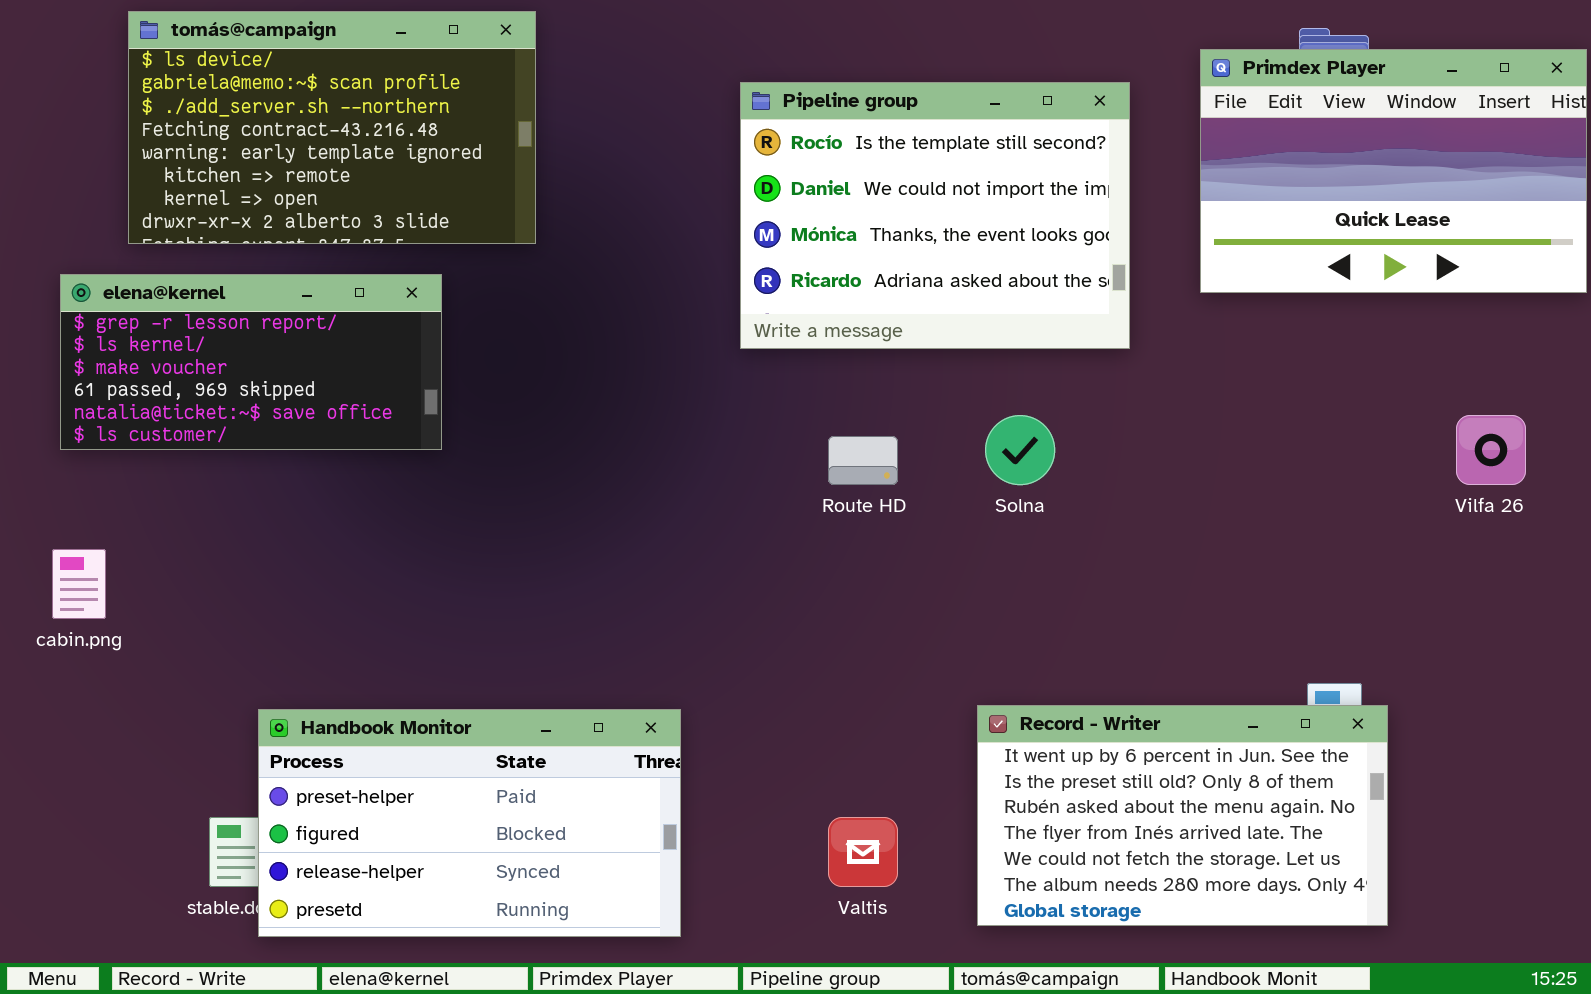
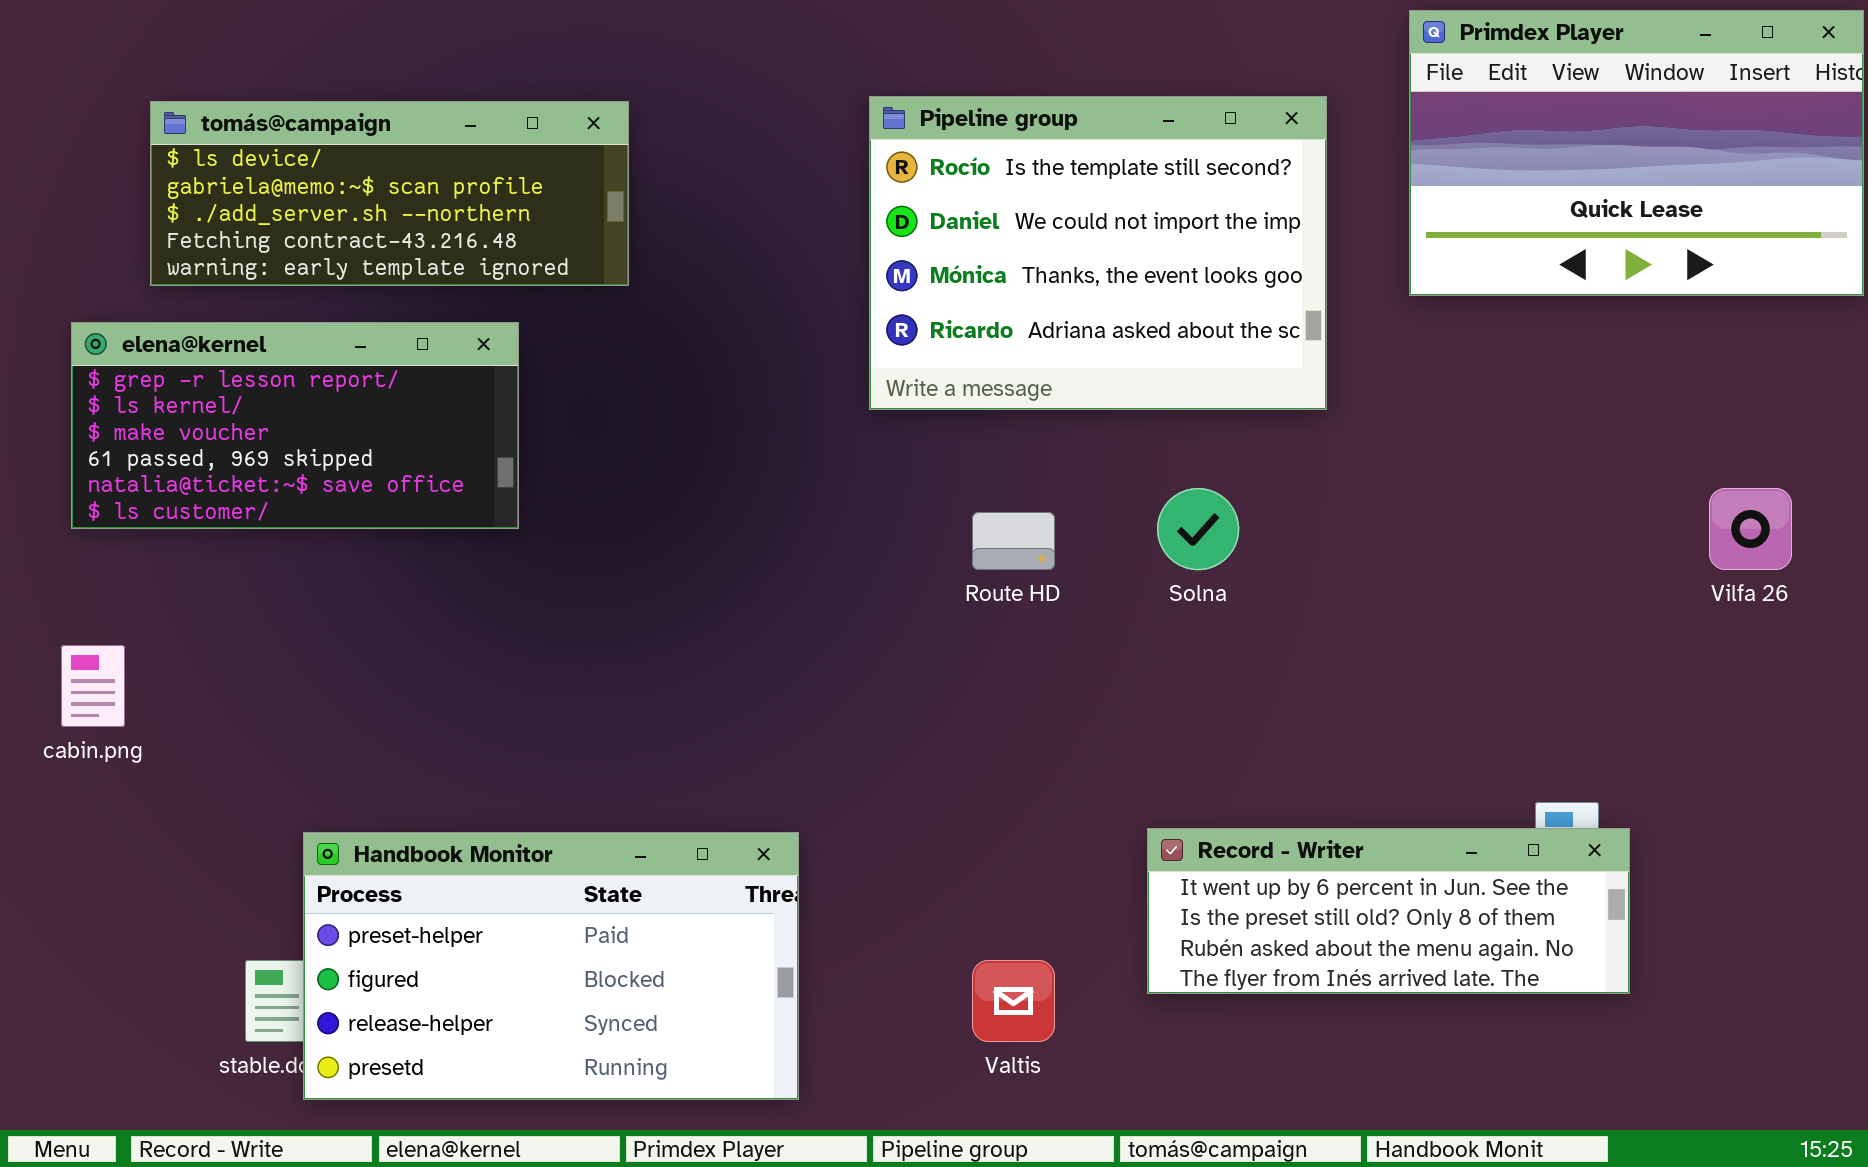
tomás@campaign: [128,11,536,244] -> [150,101,629,286], resized
Primdex Player: [1200,49,1587,293] -> [1409,10,1864,296], moved
Record - Writer: [977,705,1388,926] -> [1147,828,1630,994], resized

